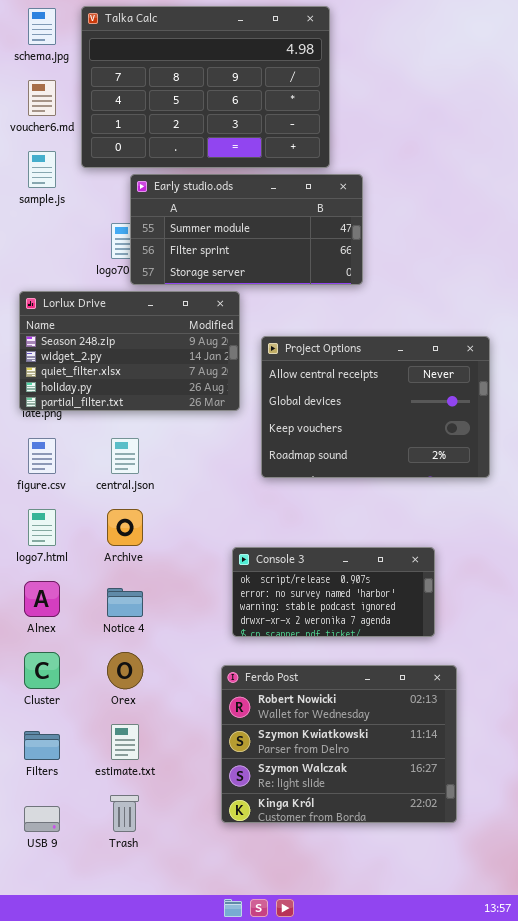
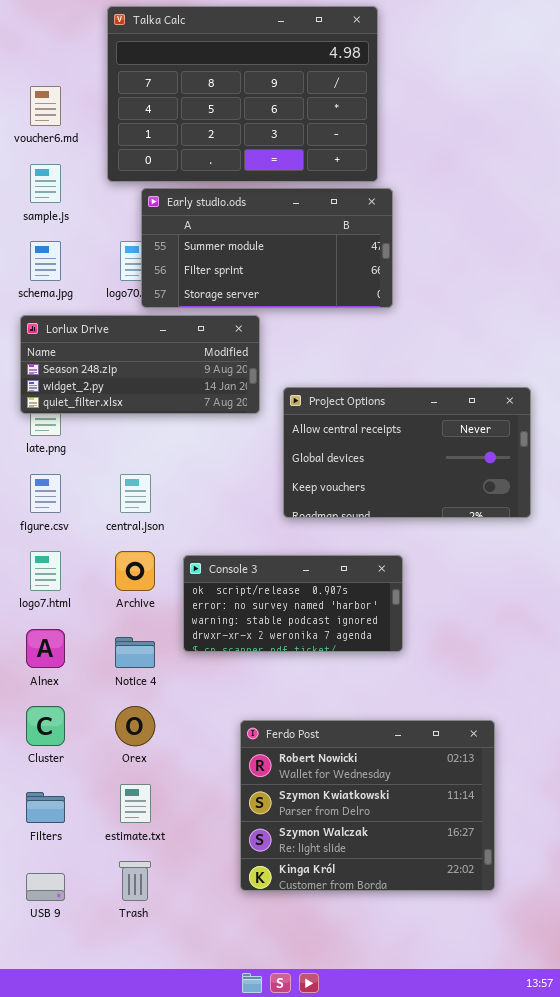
Talka Calc: [81,6,330,168] -> [107,6,378,182], moved
schema.jpg: [28,8,56,45] -> [30,241,61,281], moved
Lorlux Drive: [19,291,240,411] -> [20,315,260,414], resized
Project Options: [261,336,490,478] -> [283,387,531,518], resized
Console 3: [232,547,435,637] -> [183,555,403,652], moved

